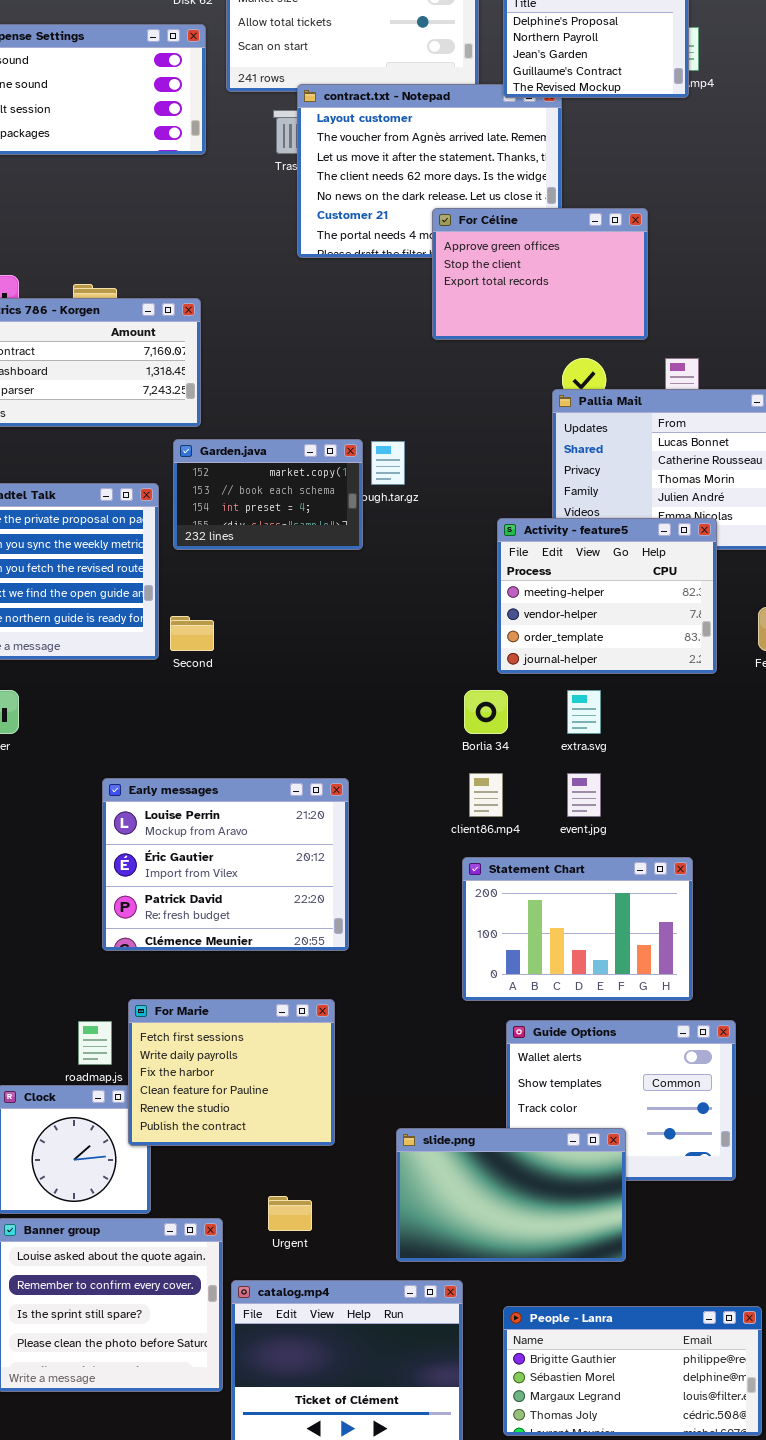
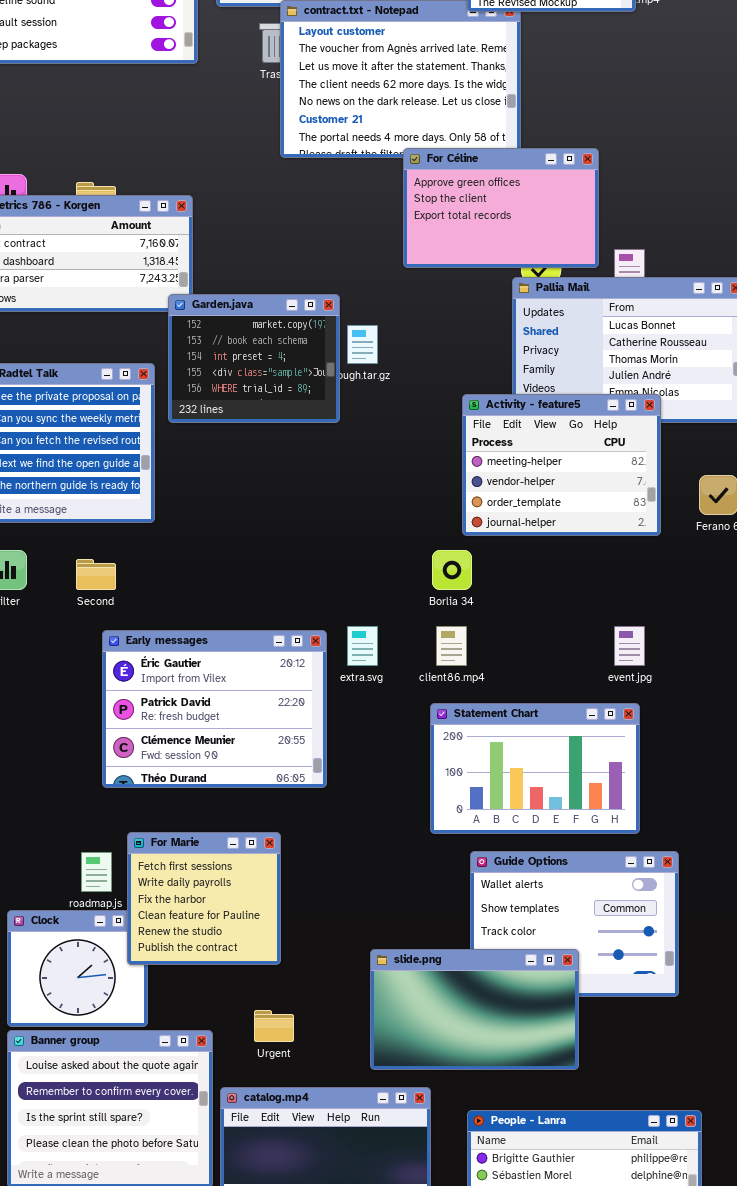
For Céline: [432,208,648,340] -> [403,148,599,268], moved
Garden.java: [173,439,363,550] -> [168,294,340,423], resized
Second: [170,616,214,651] -> [76,559,116,590], moved
extra.svg: [567,690,601,734] -> [347,626,378,666], moved
event.jpg: [567,773,601,817] -> [614,626,645,666], moved
Early messages: [102,778,349,951] -> [102,630,327,788], scrolled down 1 row
For Marie: [128,999,335,1146] -> [127,832,281,965], resized

